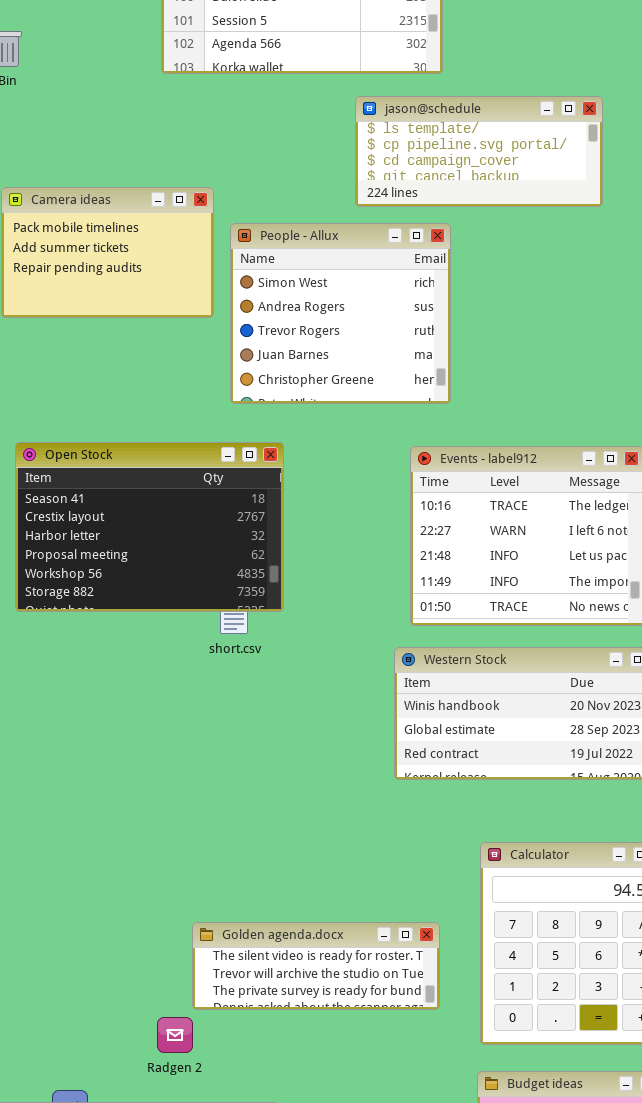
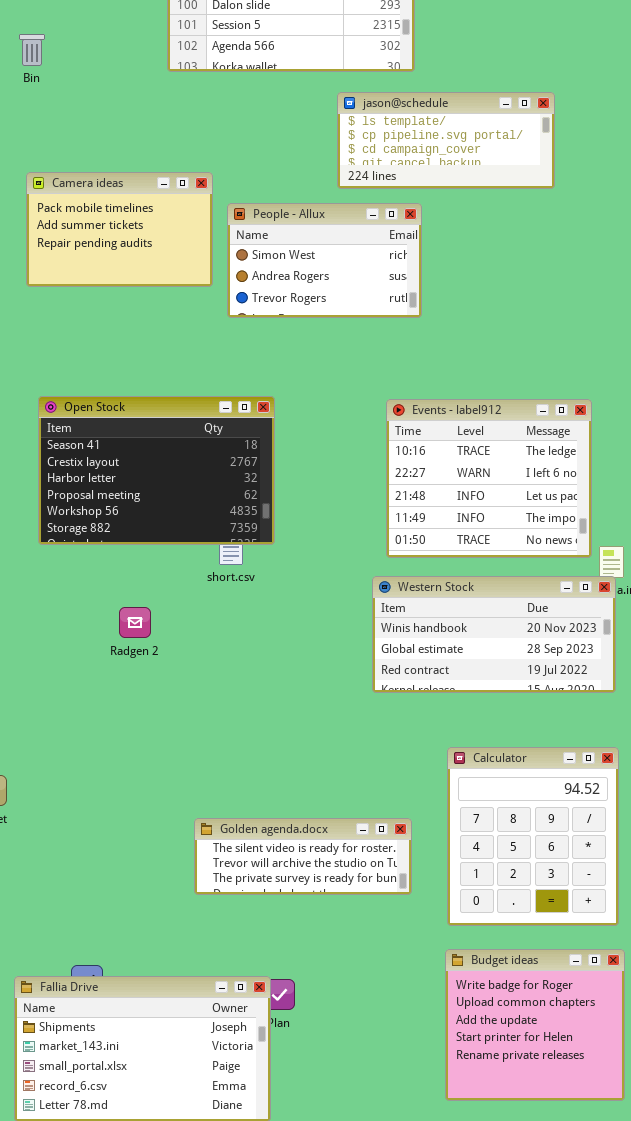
People - Allux: [230,223,451,404] -> [227,203,422,318], resized
Radgen 2: [157,1017,193,1053] -> [119,607,151,638], moved

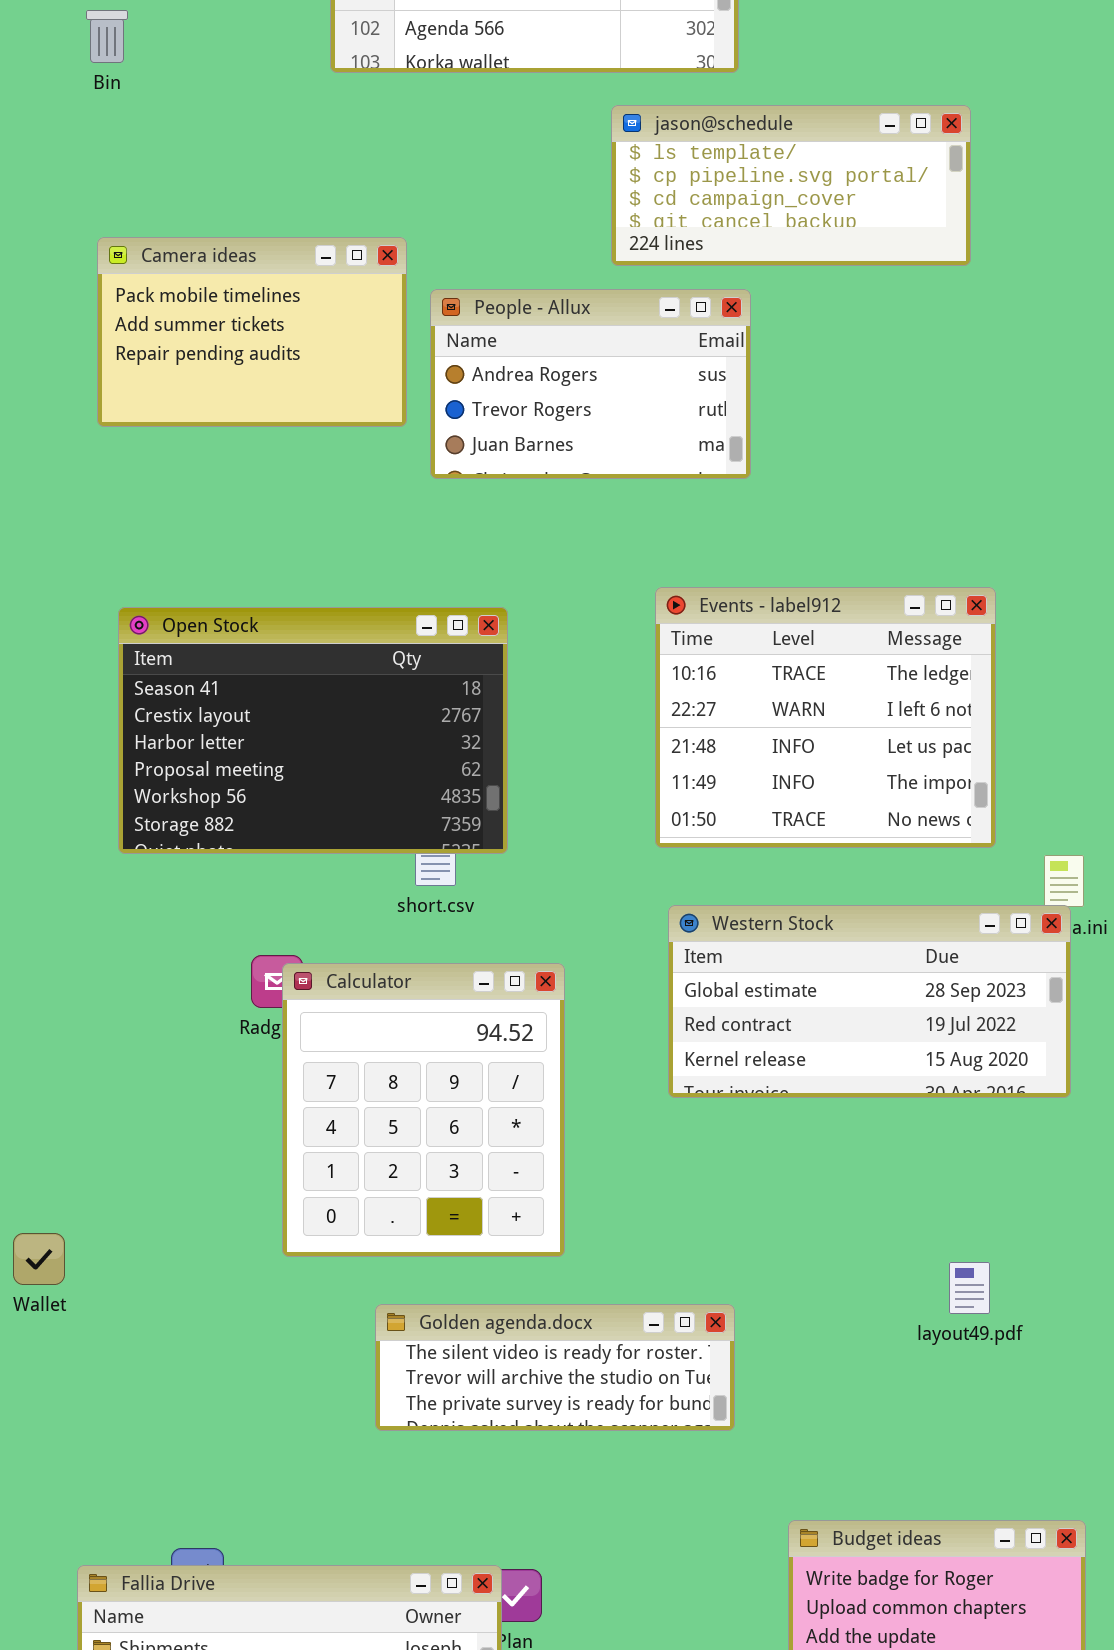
People - Allux: [227,203,422,318] -> [430,289,751,479], scrolled down 1 row
Events - label912: [386,399,592,558] -> [655,587,996,848], moved
Western Stock: [372,576,616,693] -> [668,905,1071,1098], scrolled down 1 row
Calculator: [447,747,619,926] -> [282,963,565,1257], moved

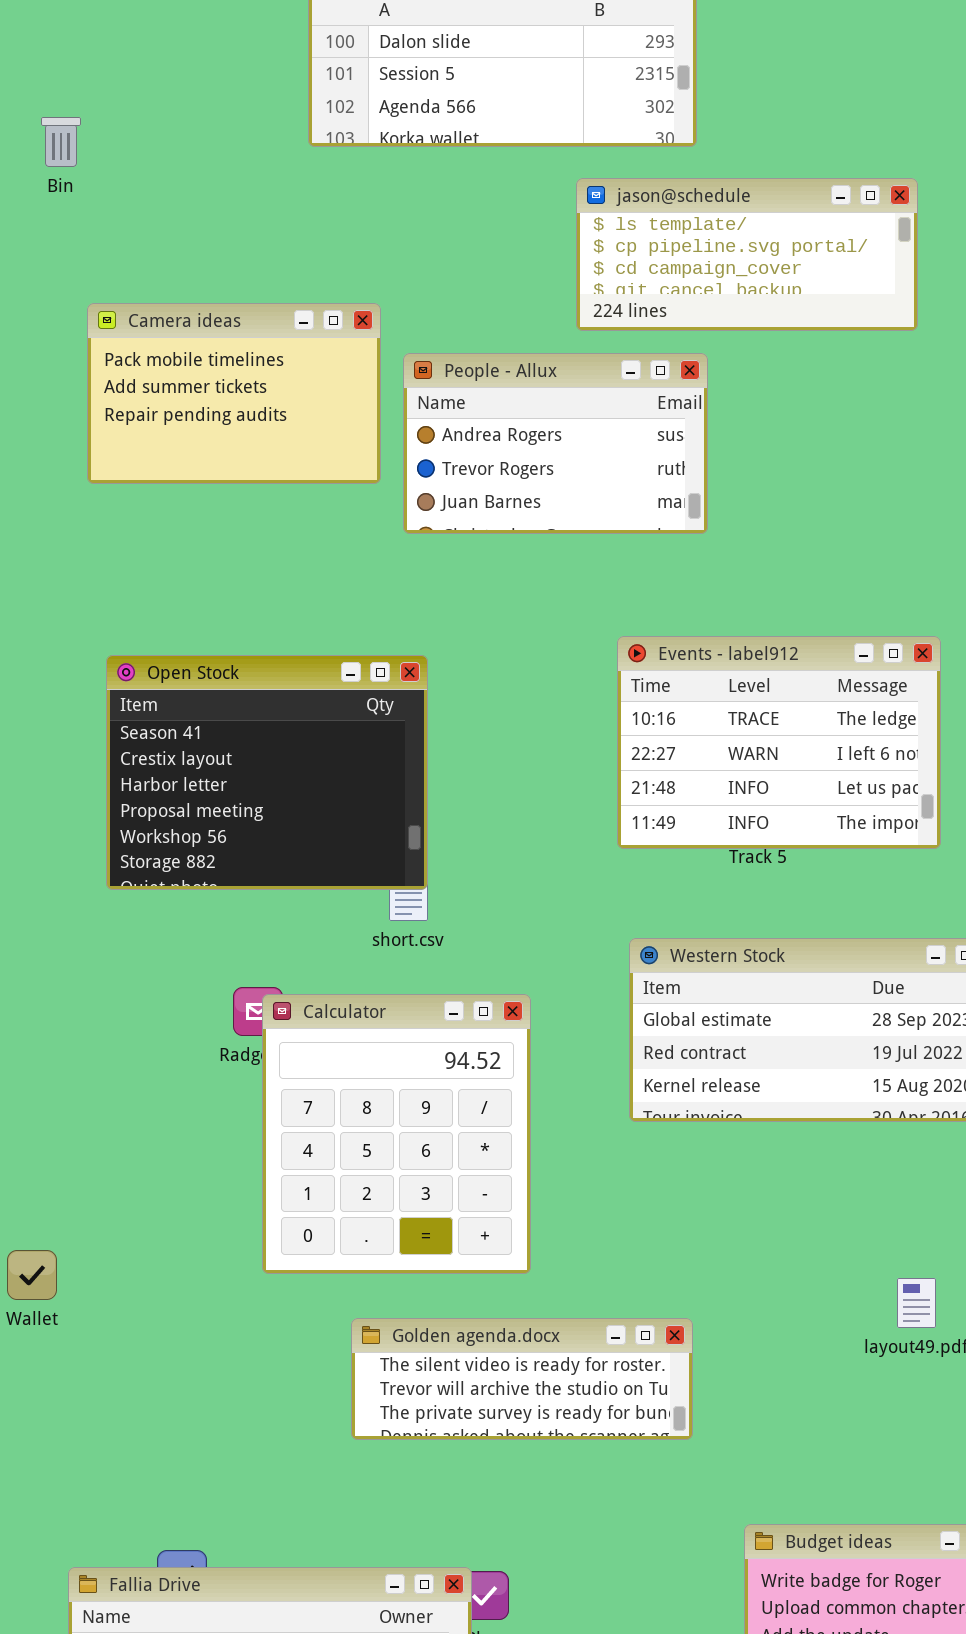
Bin: [86,10,128,63] -> [41,117,81,167], moved
Events - label912: [655,587,996,848] -> [617,636,941,849], resized
Open Stock: [118,607,508,854] -> [106,655,428,890], resized

